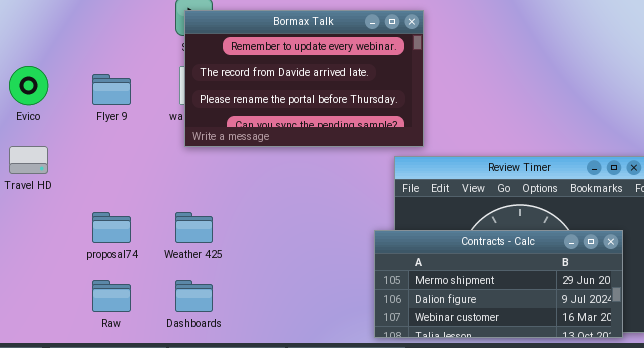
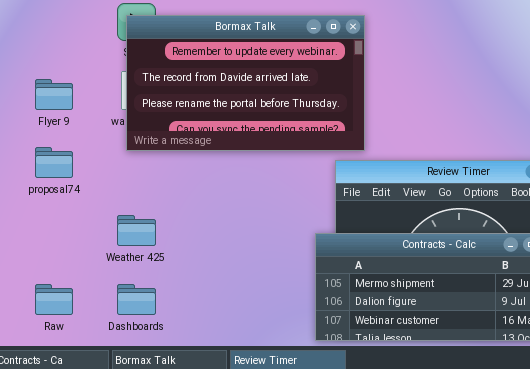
proposal74: [92,212,131,243] -> [35,147,73,178], moved

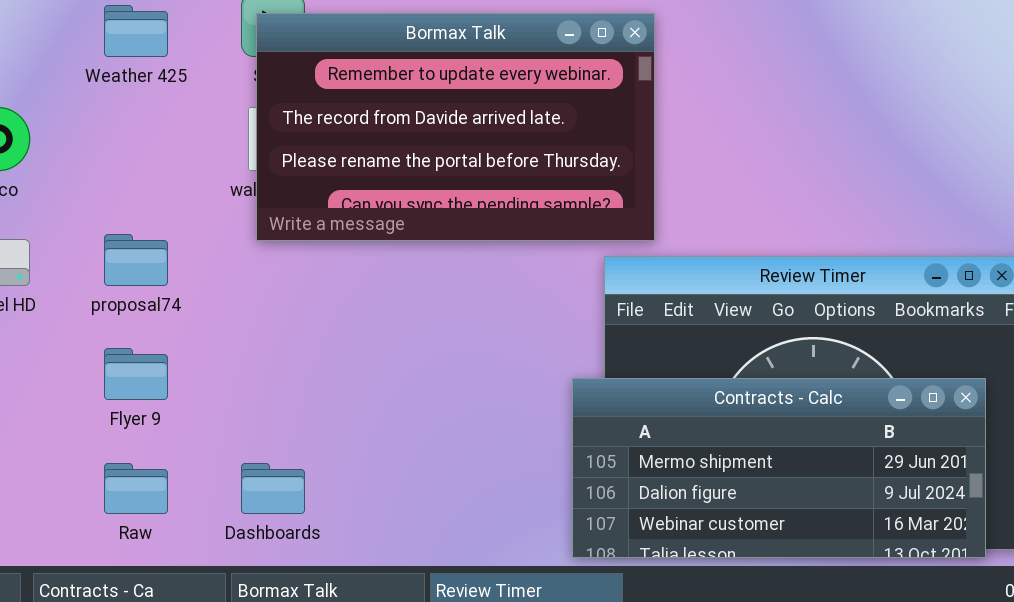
Flyer 9: [35,79,73,110] -> [104,348,168,400], moved
Weather 425: [117,215,156,246] -> [104,5,168,57], moved

